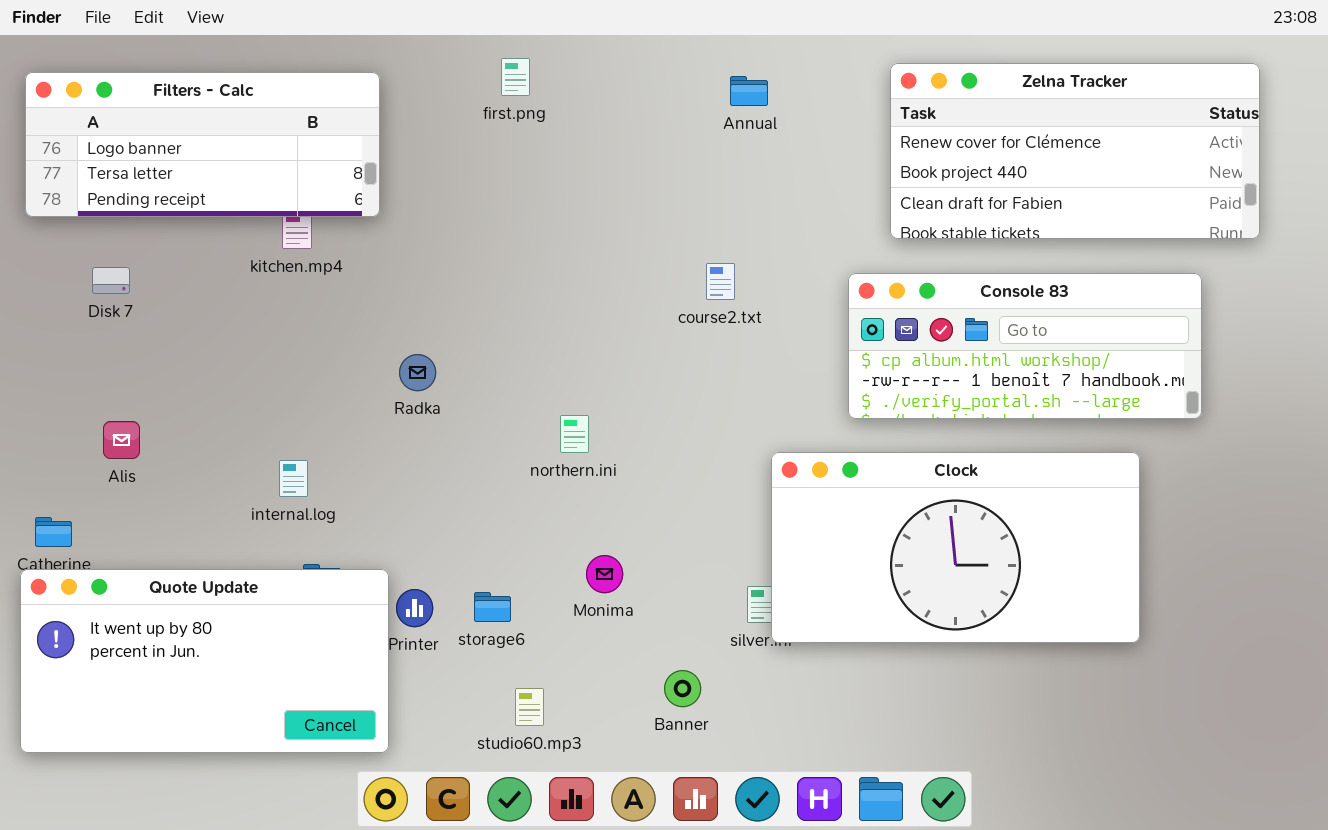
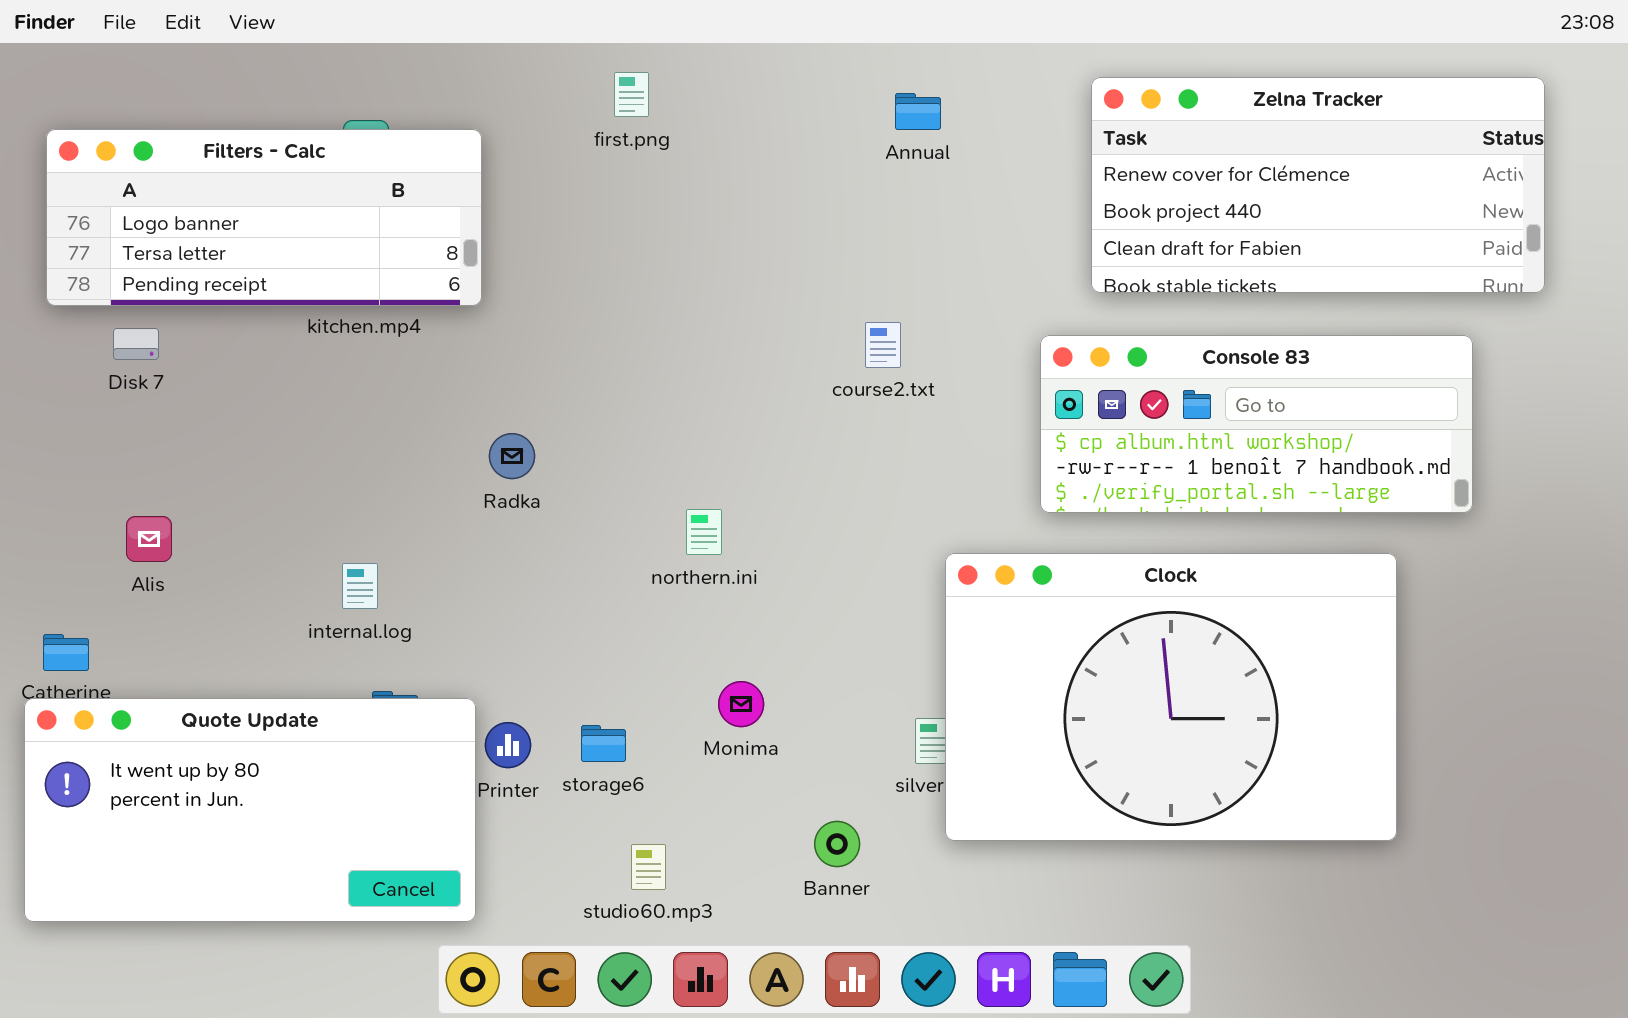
Filters - Calc: [25,72,380,217] -> [46,129,482,306], moved
Clock: [771,452,1140,643] -> [945,553,1397,841], resized

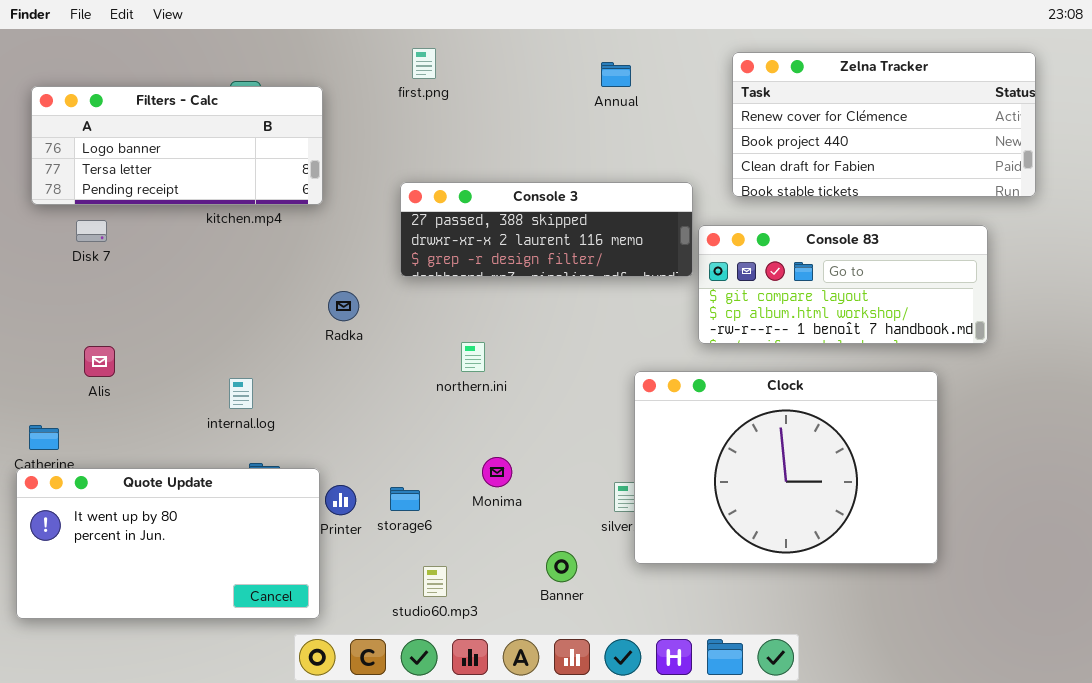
Console 3: none -> [400,182,693,277], opened
Console 83: [1040,335,1473,513] -> [698,225,988,344], scrolled up 1 row

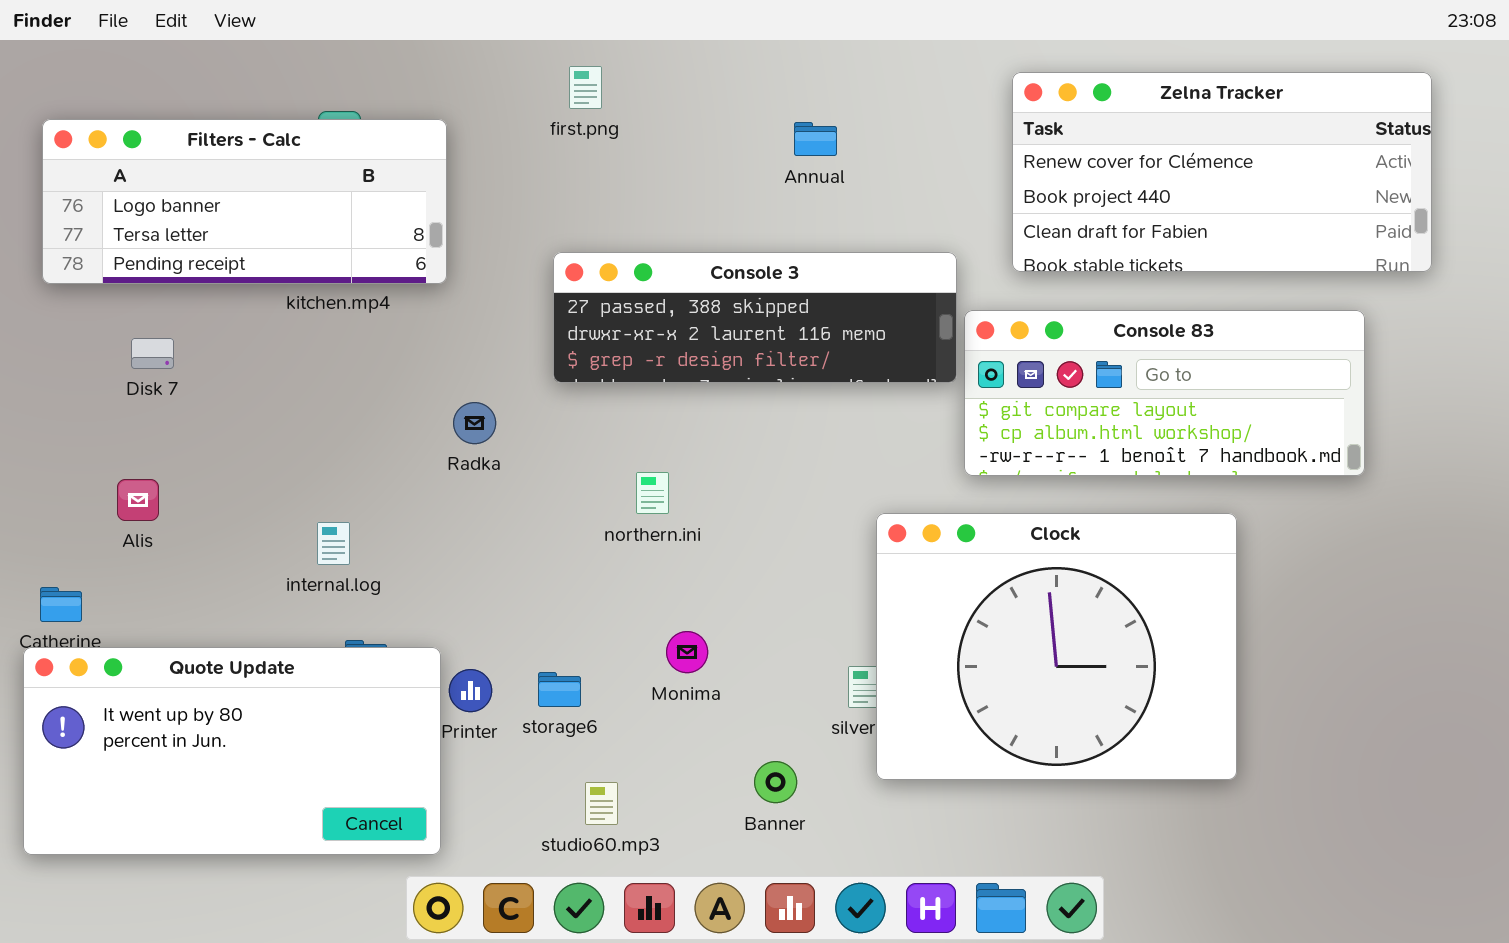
Annual: [601,62,631,87] -> [794,122,837,156], moved
Disk 7: [76,220,107,242] -> [131,338,174,369], moved
Clock: [634,371,938,564] -> [876,513,1237,780], resized

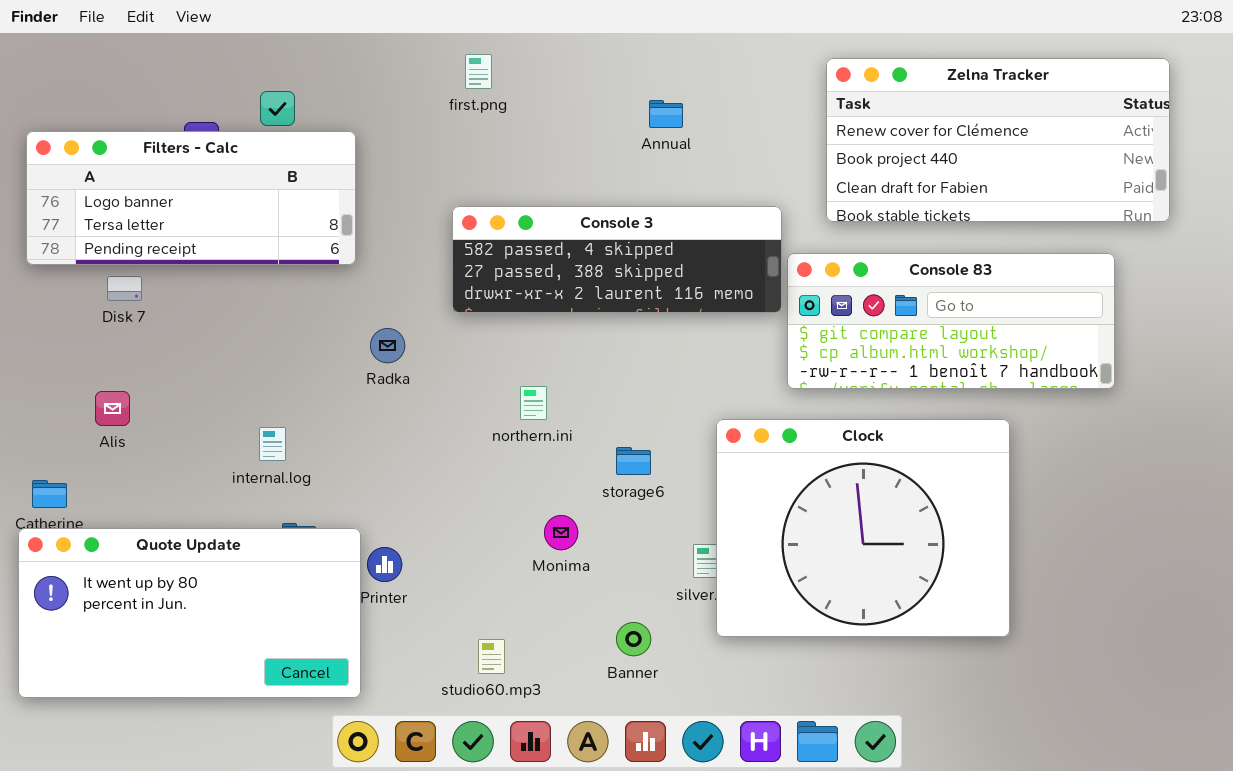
Filters - Calc: [42,119,447,284] -> [26,131,356,265], moved
Console 3: [553,252,957,383] -> [452,206,782,313], scrolled up 1 row
storage6: [538,672,581,707] -> [616,447,651,475], moved

